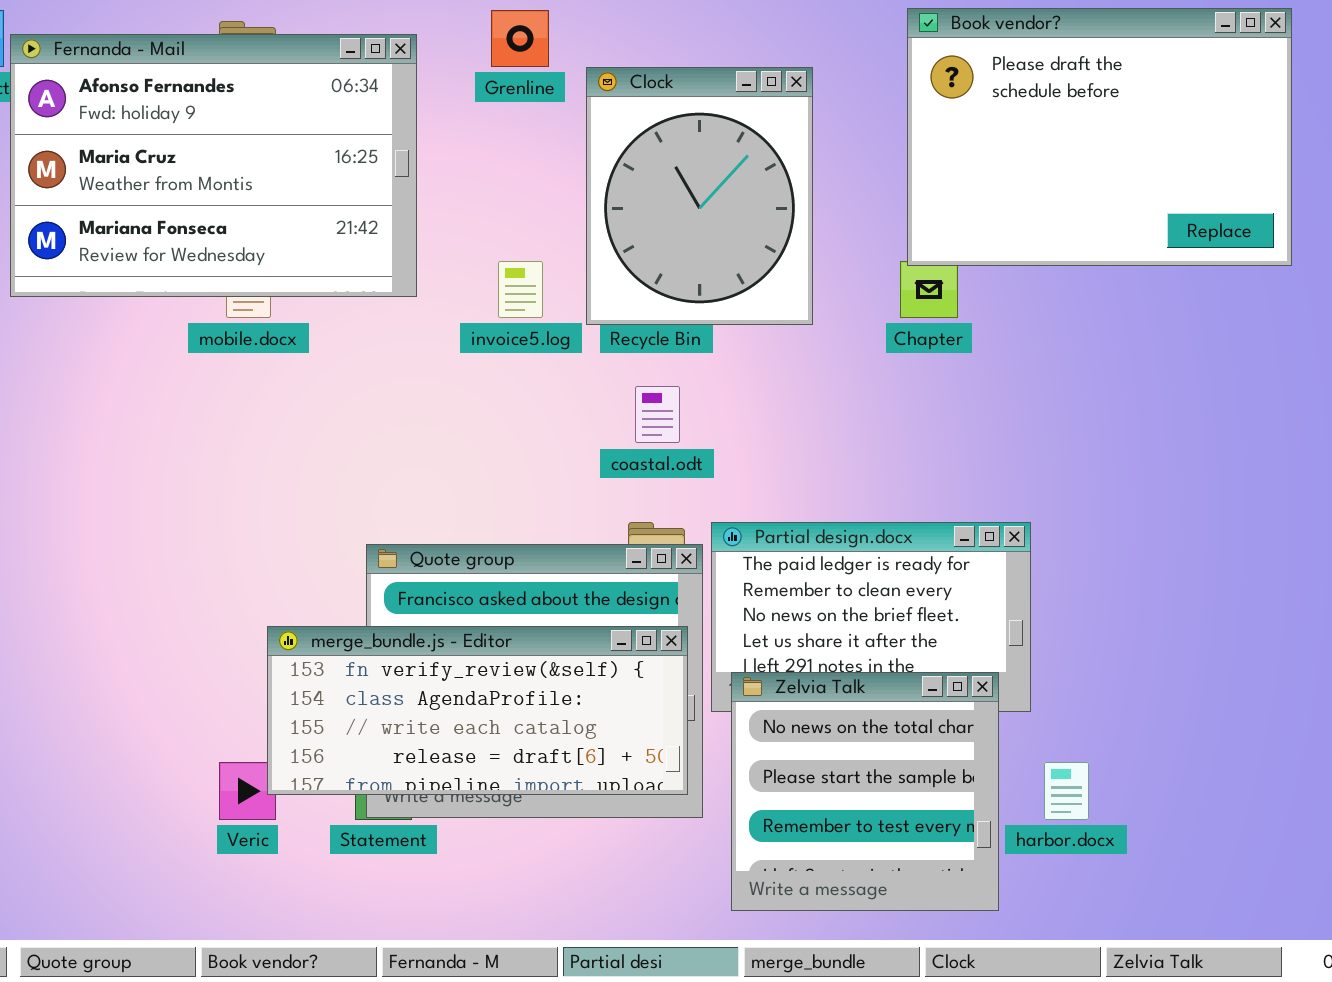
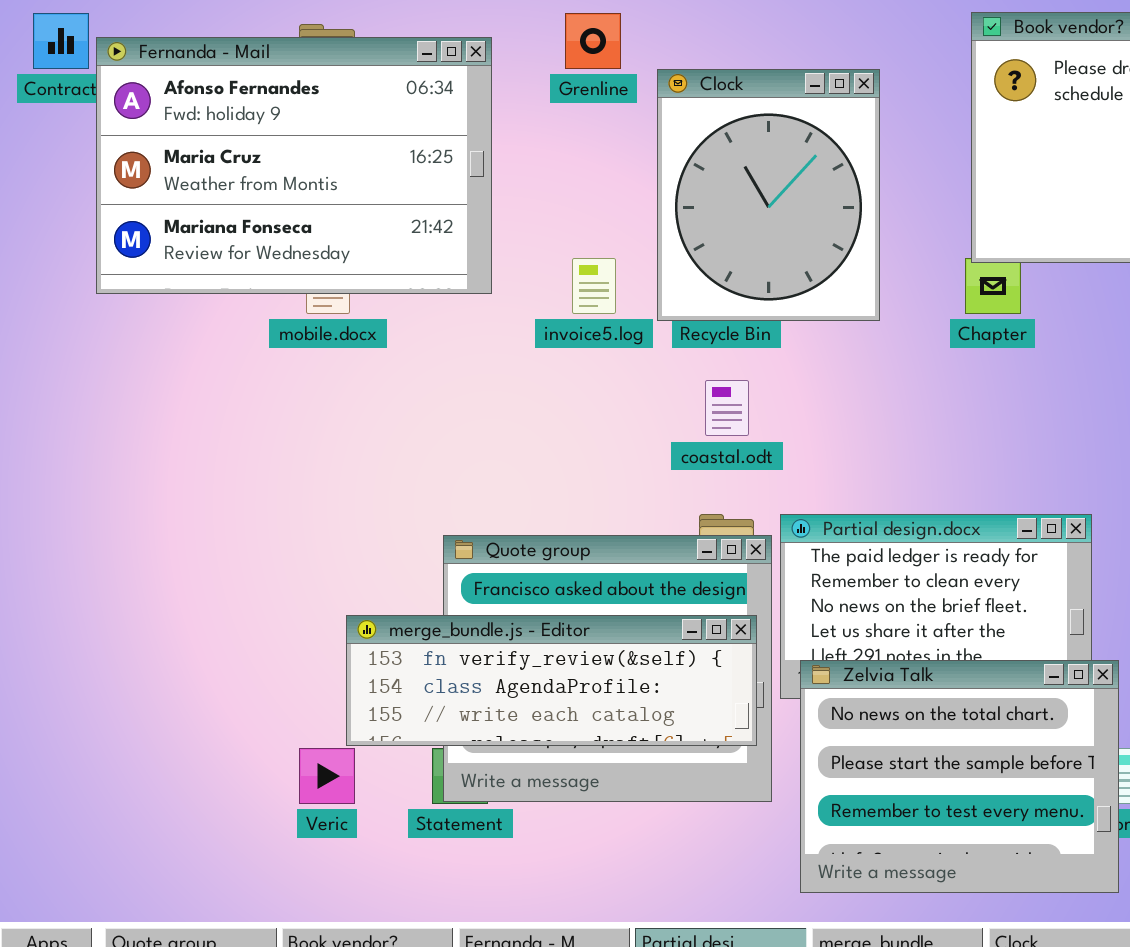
merge_bundle.js - Editor: [267,626,688,795] -> [346,615,757,746], resized
Zelvia Talk: [731,672,999,911] -> [800,660,1119,893], resized

